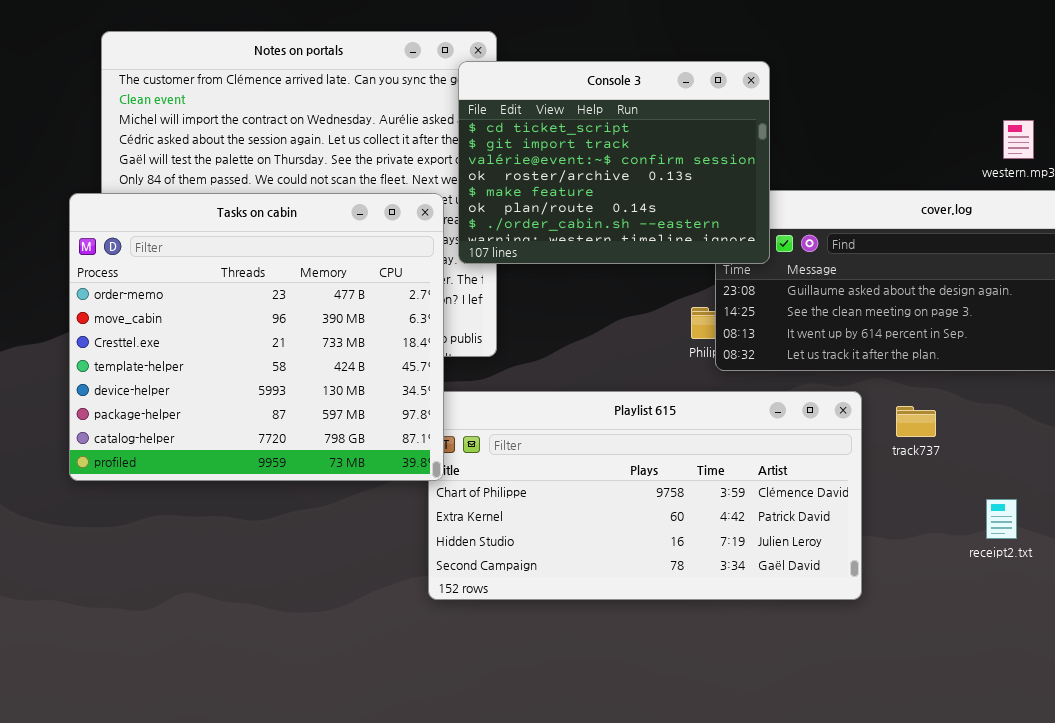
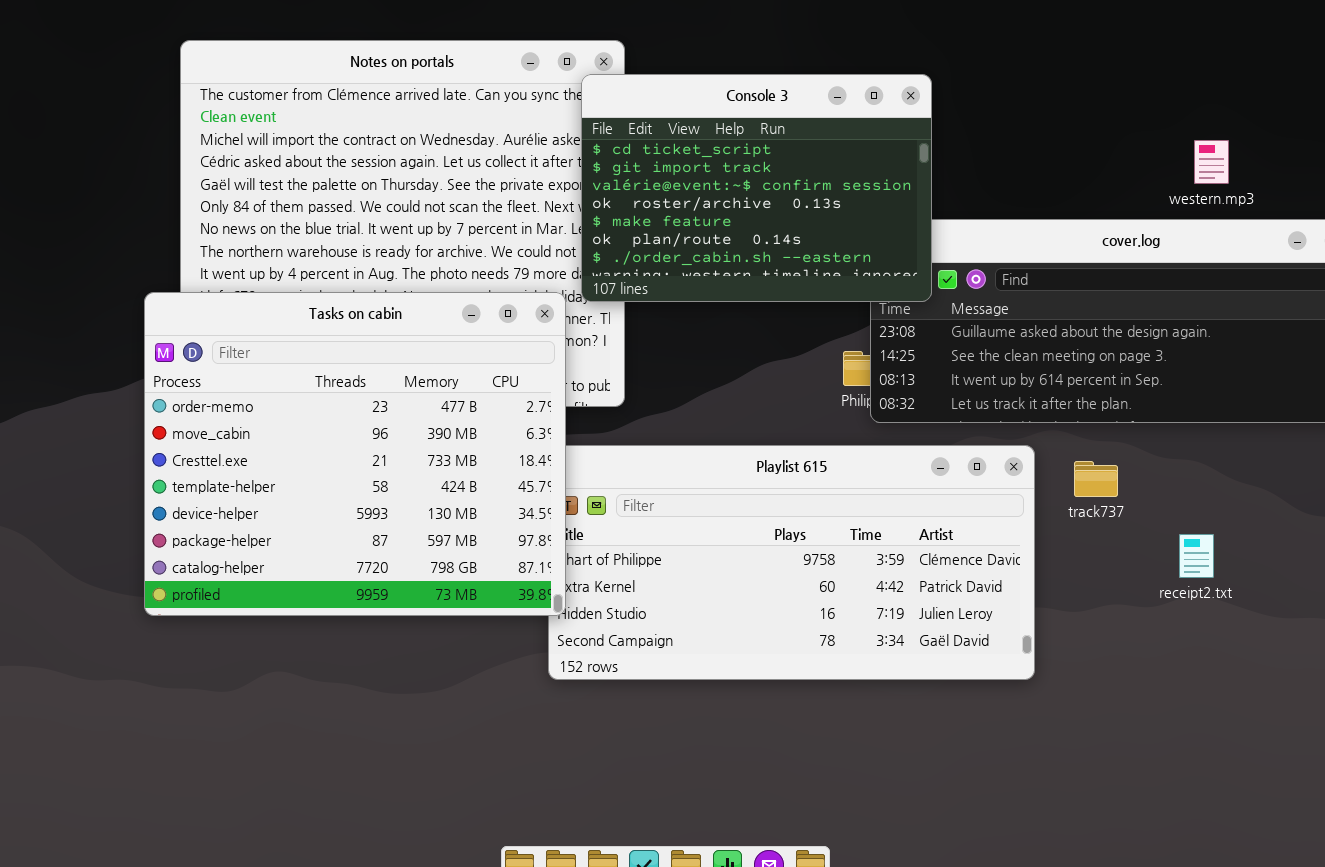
Tasks on cabin: [69,193,444,481] -> [144,292,566,616], moved
receipt2.txt: [986,499,1017,539] -> [1179,534,1214,578], moved

